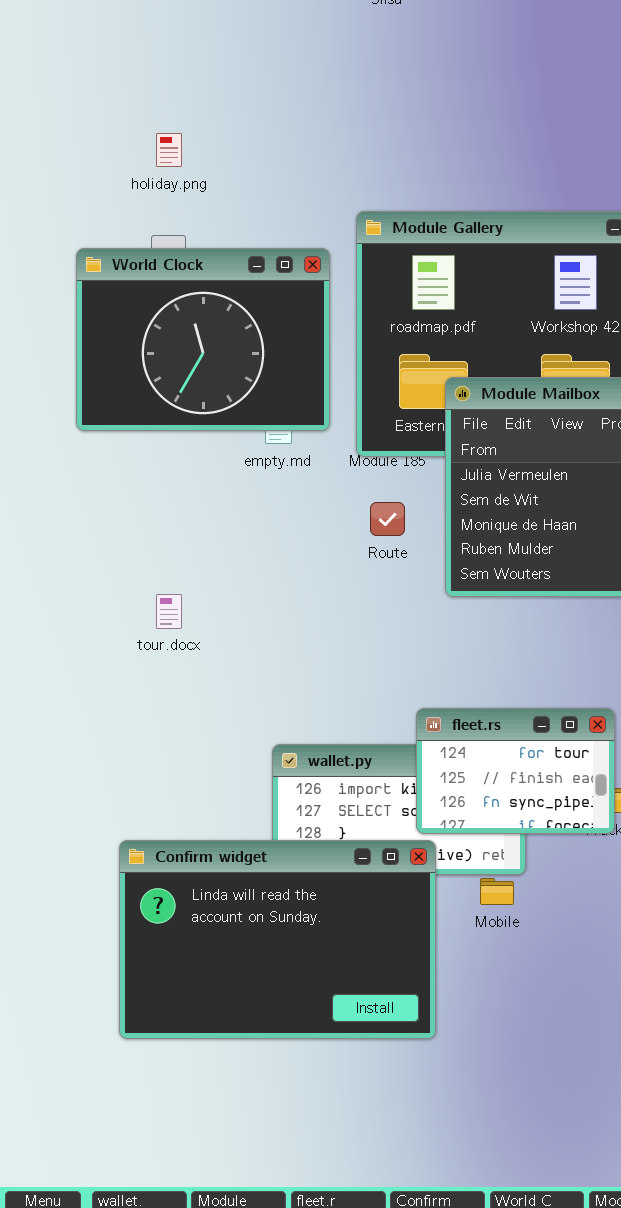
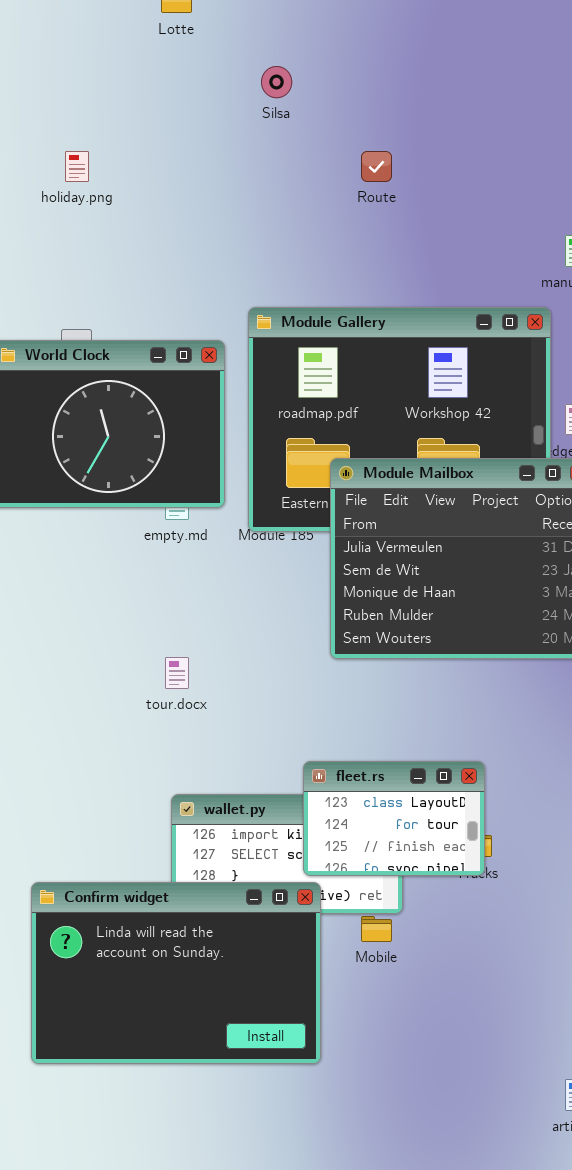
holiday.png: [156,133,182,167] -> [65,151,89,182], moved
Route: [370,502,405,536] -> [361,151,392,182], moved
tour.docx: [156,594,182,629] -> [165,657,189,689], moved
fleet.rs: [416,708,615,834] -> [303,761,485,876], scrolled up 1 row

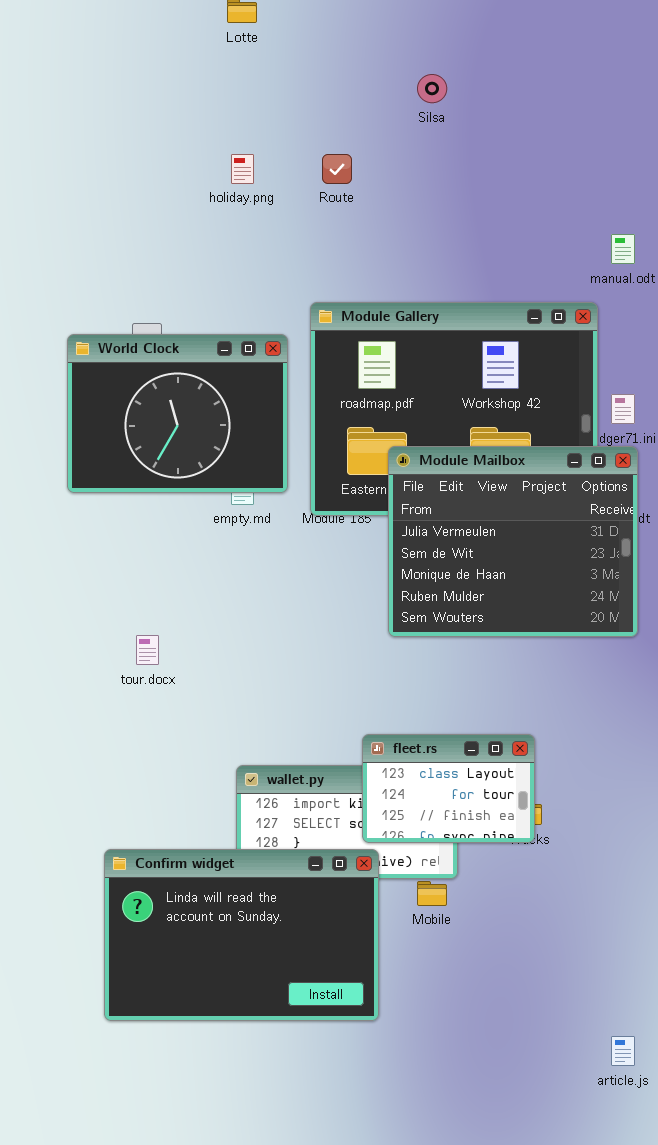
Silsa: [261,66,292,98] -> [417,74,447,103], moved
holiday.png: [65,151,89,182] -> [231,154,254,184], moved
Route: [361,151,392,182] -> [322,154,352,184], moved
tour.docx: [165,657,189,689] -> [136,635,159,665], moved

